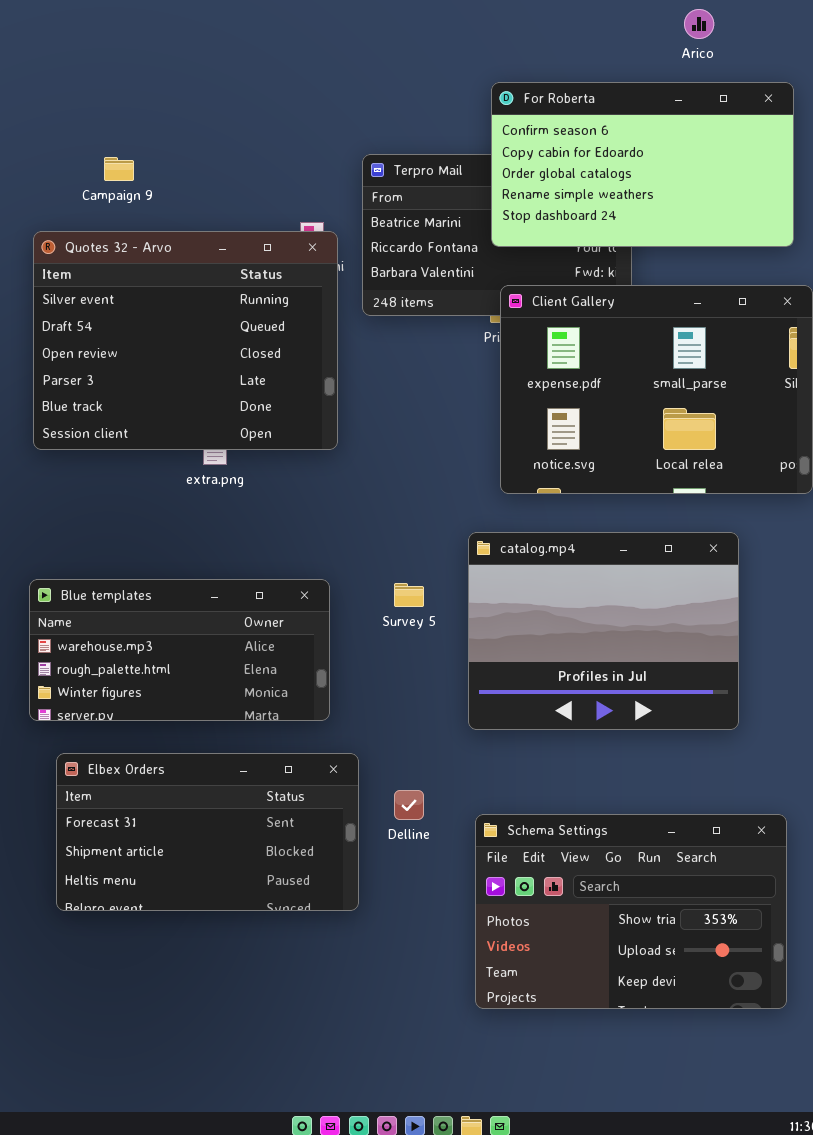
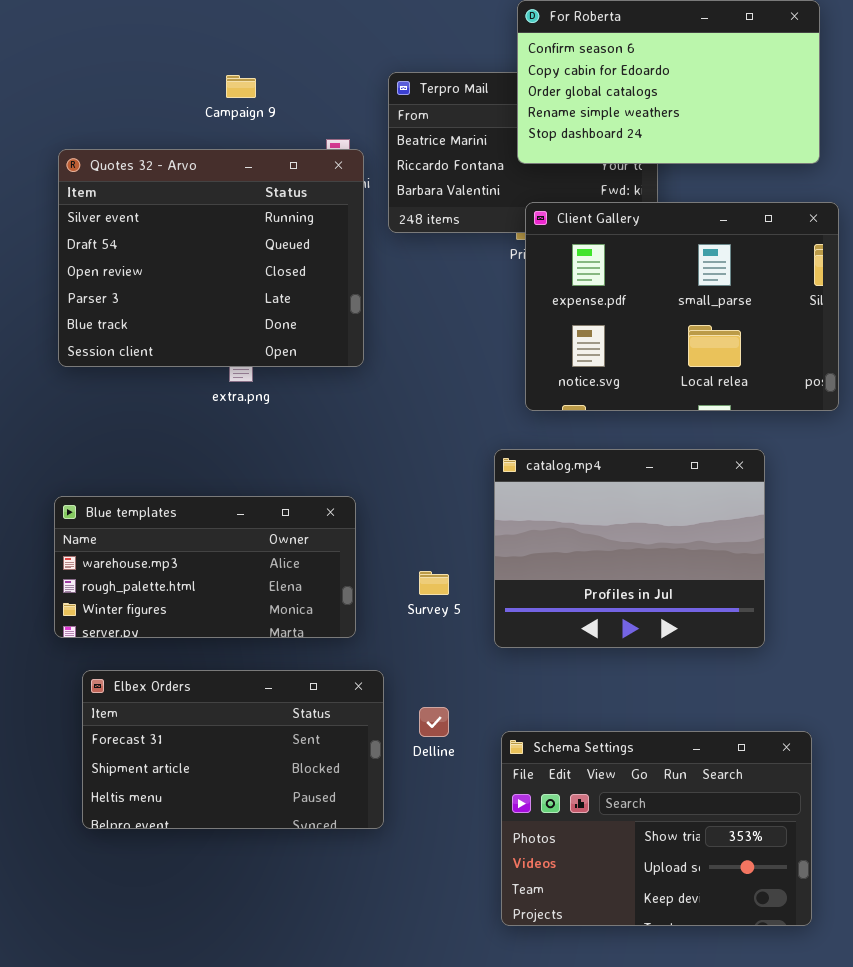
Campaign 9: [104,157,134,181] -> [226,75,256,98], moved
Survey 5: [394,583,424,607] -> [419,571,449,595], moved

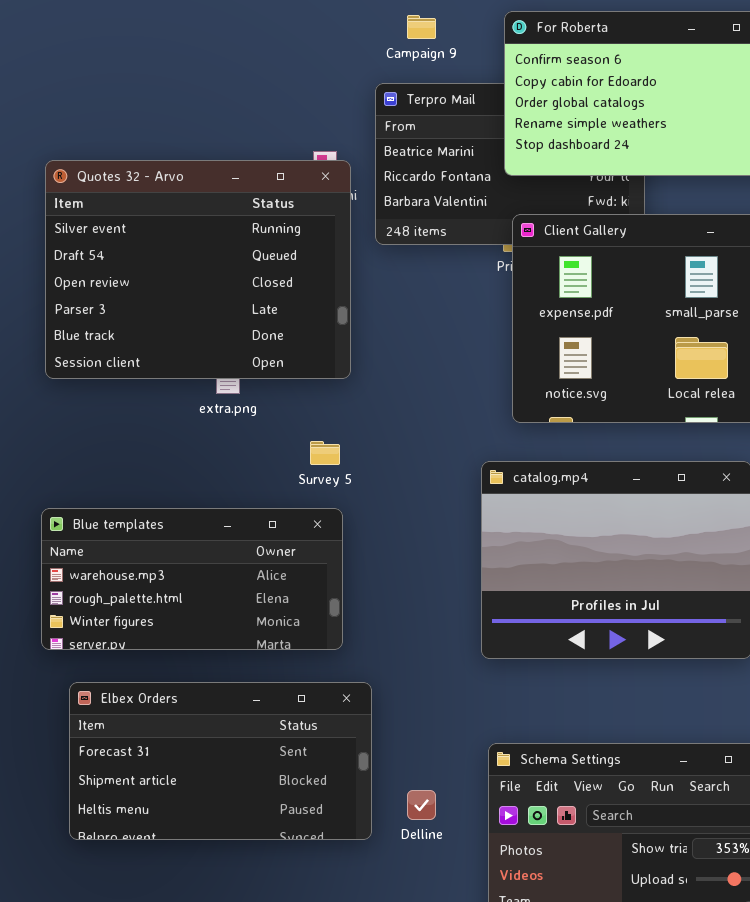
Campaign 9: [226,75,256,98] -> [407,15,436,39], moved
Survey 5: [419,571,449,595] -> [310,441,340,465], moved
Delline: [419,707,449,737] -> [407,790,436,820], moved

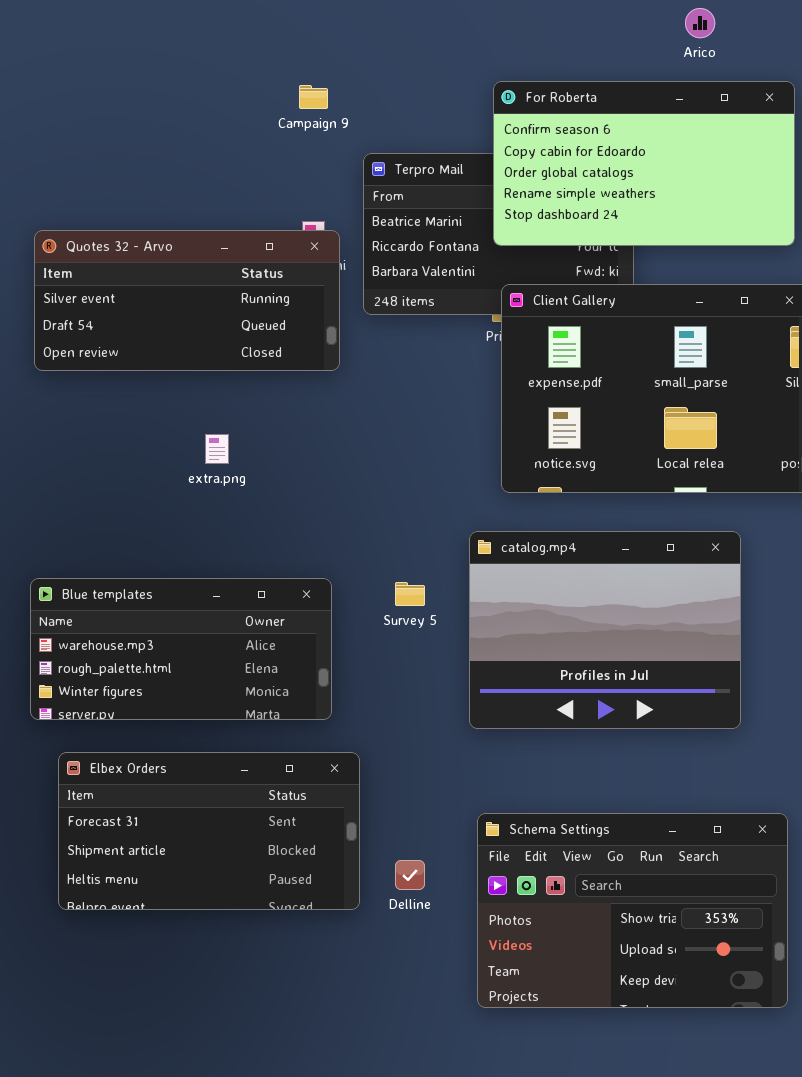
Campaign 9: [407,15,436,39] -> [299,85,328,109], moved
Quotes 32 - Arvo: [45,160,351,379] -> [34,230,340,371], resized
Survey 5: [310,441,340,465] -> [395,582,425,606], moved

